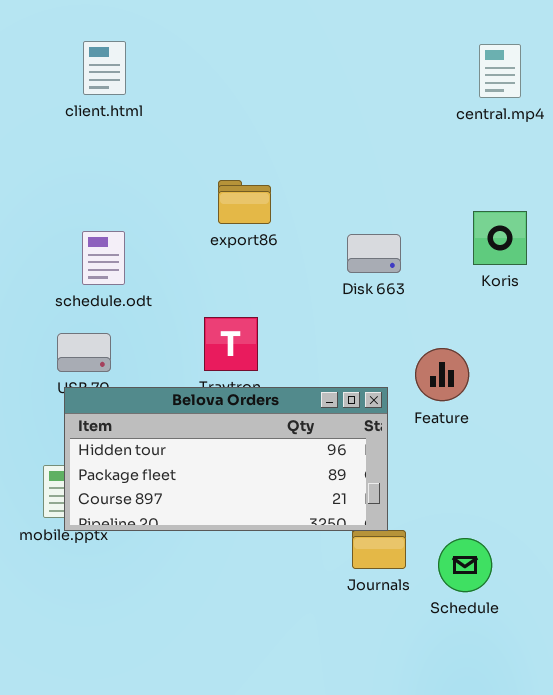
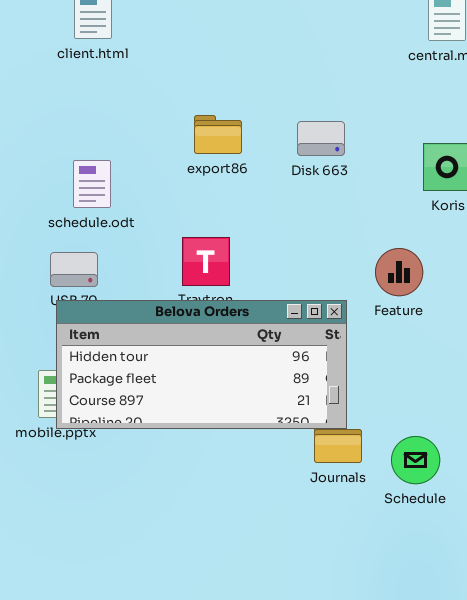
Disk 663: [347,234,401,273] -> [297,121,345,156], moved
Feature: [415,348,469,401] -> [375,248,423,296], moved

